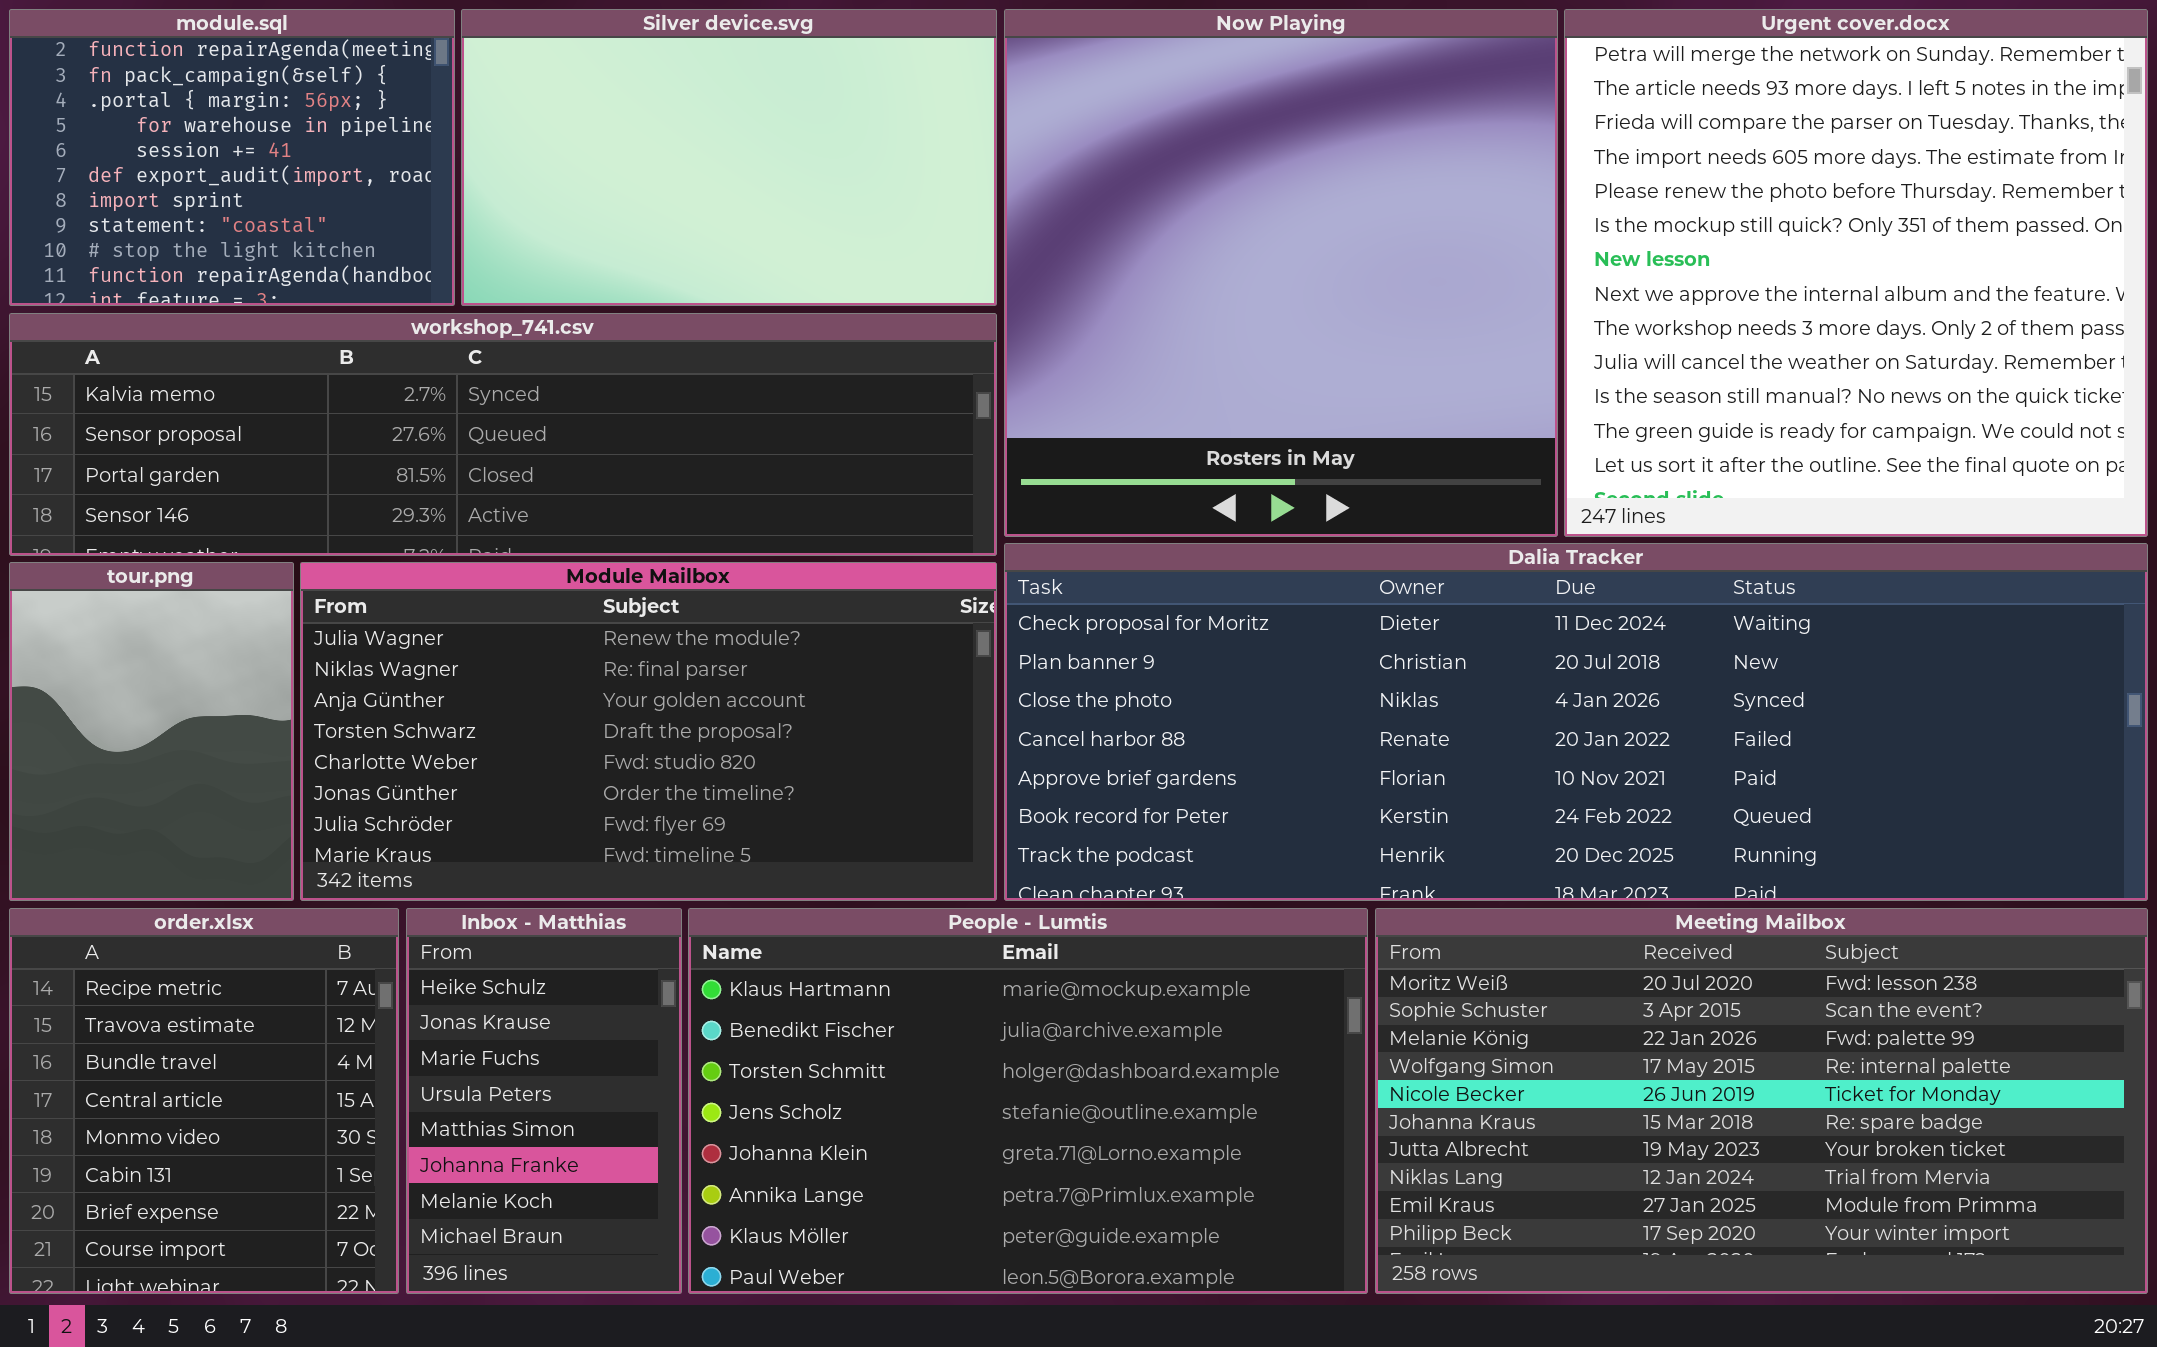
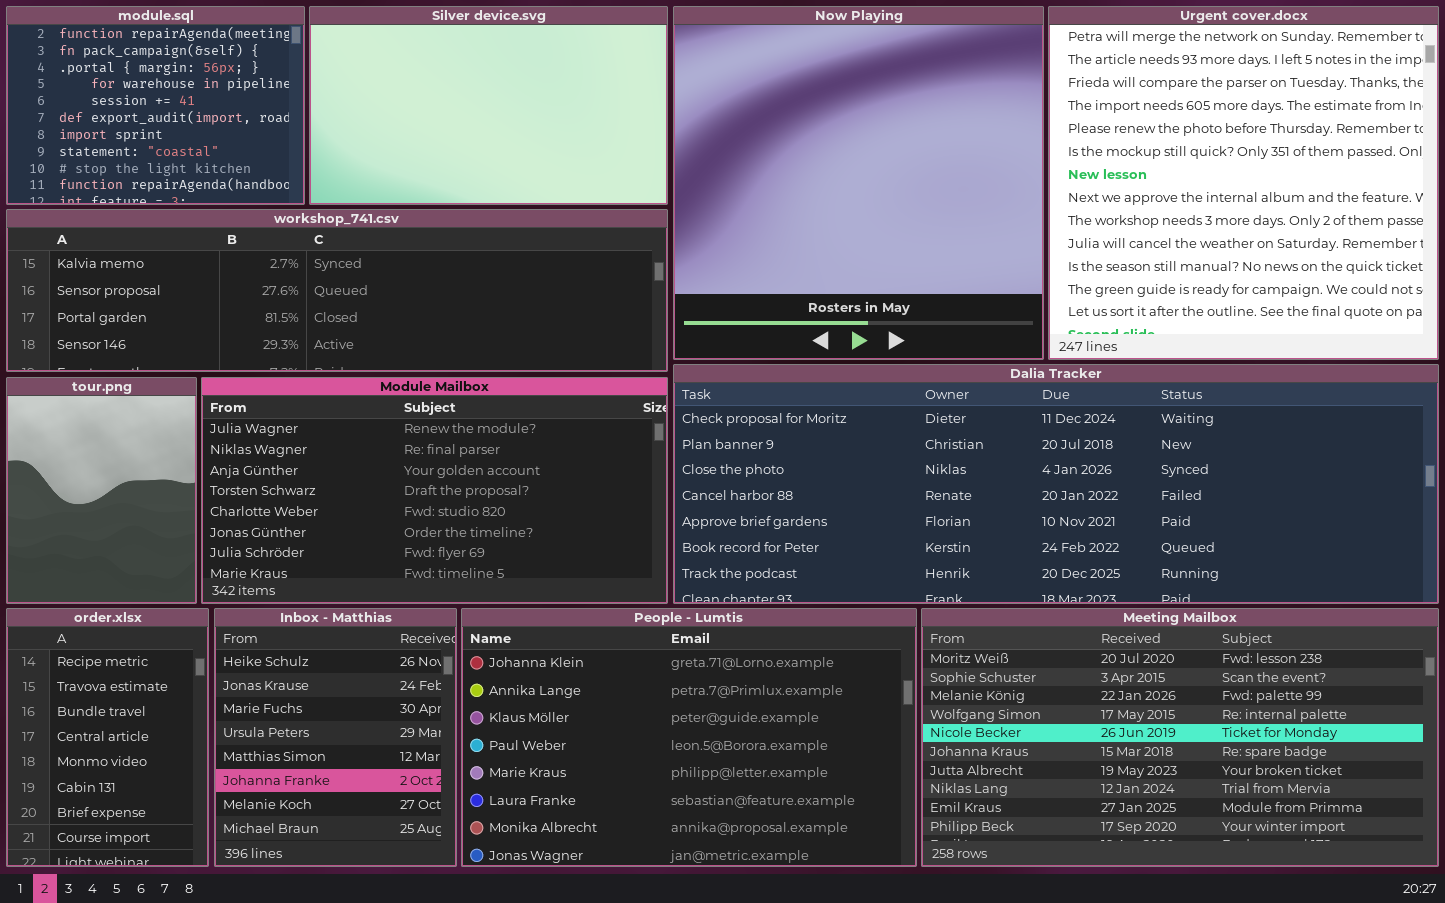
order.xlsx: [9,908,399,1294] -> [6,608,209,867], resized
Inbox - Matthias: [406,908,682,1294] -> [214,608,457,867], resized
People - Lumtis: [688,908,1368,1294] -> [461,608,917,867], scrolled down 4 rows

